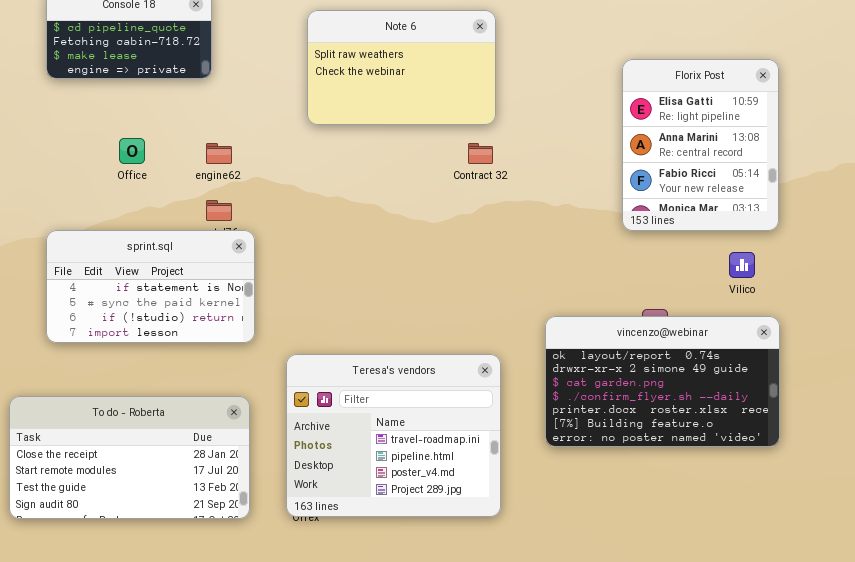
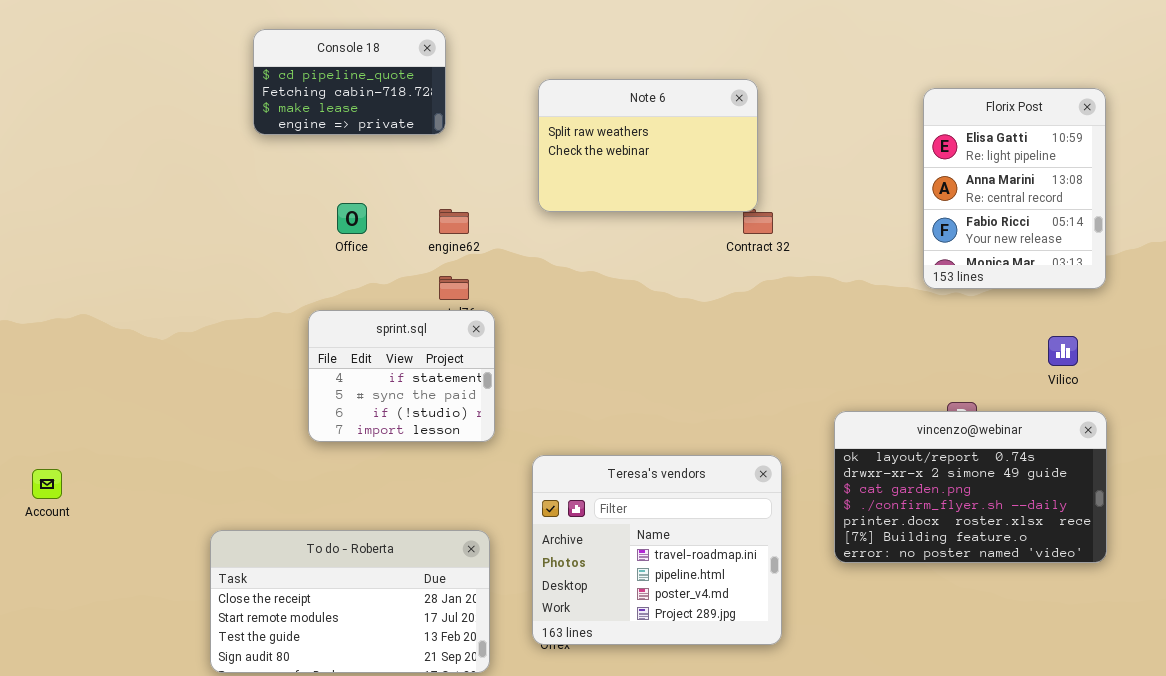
Note 6: [307,10,496,125] -> [538,79,758,212], moved
Florix Post: [622,59,779,231] -> [923,88,1106,289], moved
sprint.sql: [46,230,255,343] -> [308,310,495,442], resized
To do - Roberta: [9,396,250,519] -> [210,530,490,673], moved

